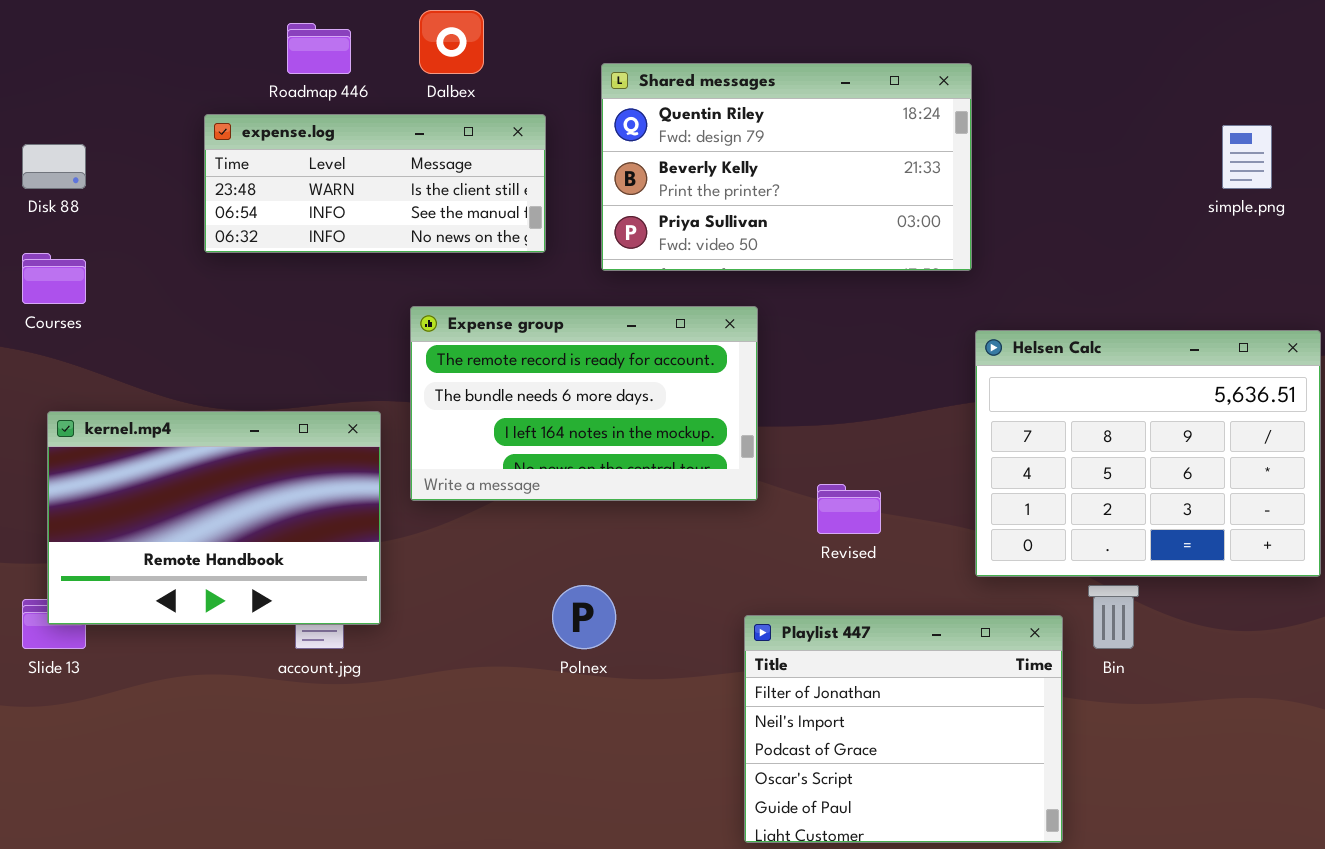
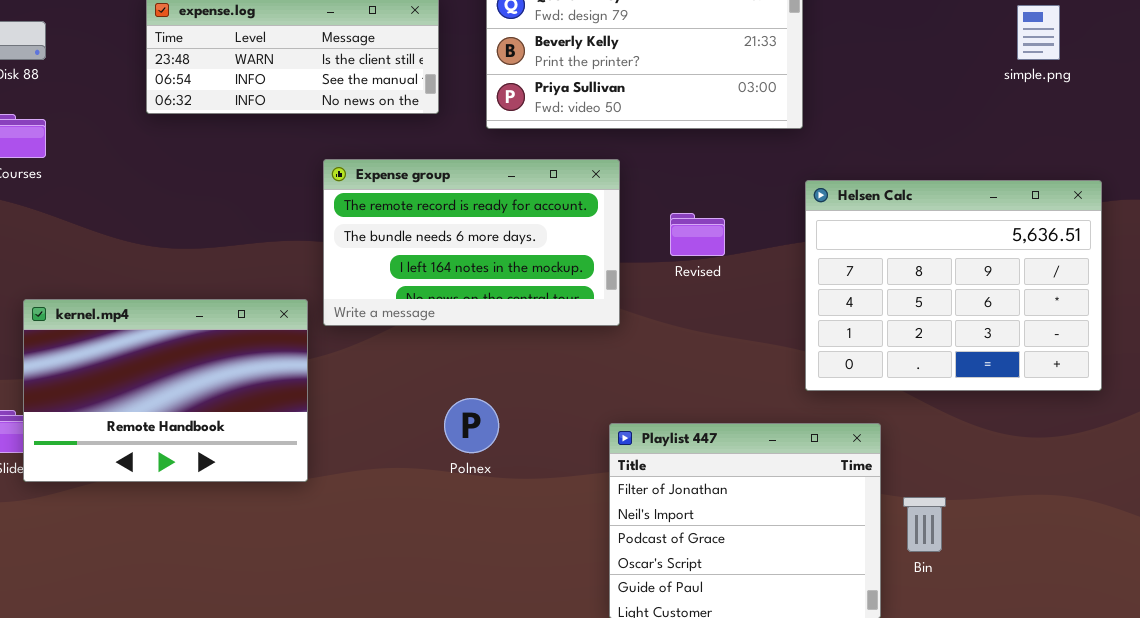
kernel.mp4: [47,411,381,625] -> [23,299,308,482], moved
Revised: [817,484,881,534] -> [670,213,725,256], moved
Bin: [1088,585,1139,649] -> [903,497,946,552], moved

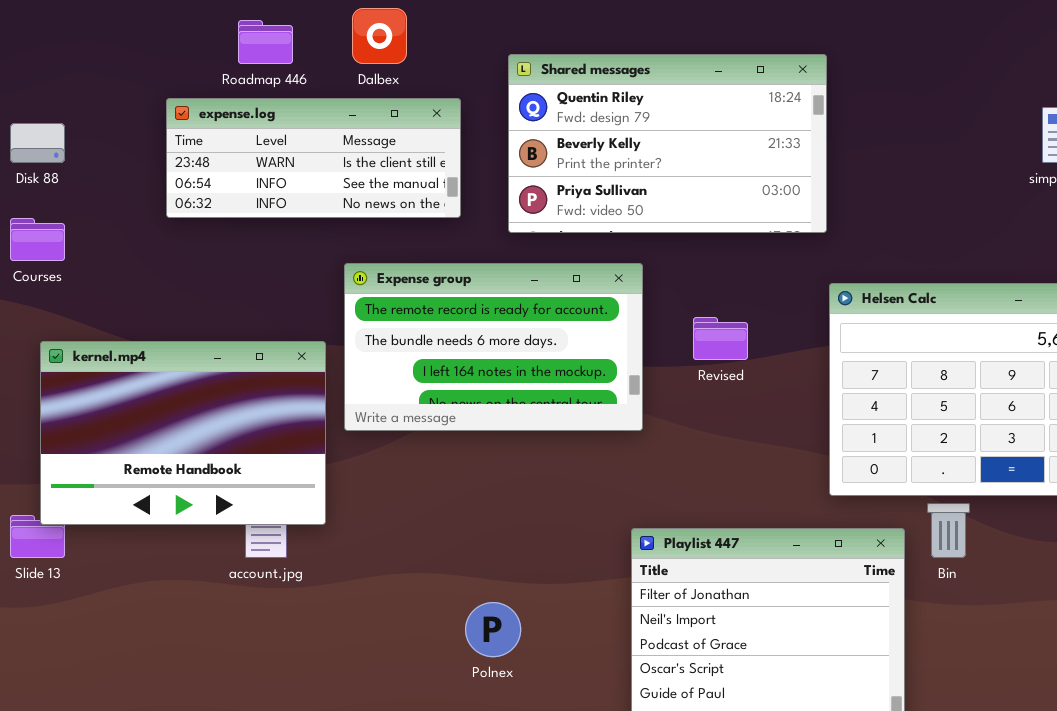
kernel.mp4: [23,299,308,482] -> [40,341,326,525], moved
Polnex: [444,398,499,453] -> [465,602,521,657], moved
Bin: [903,497,946,552] -> [927,503,970,558], moved

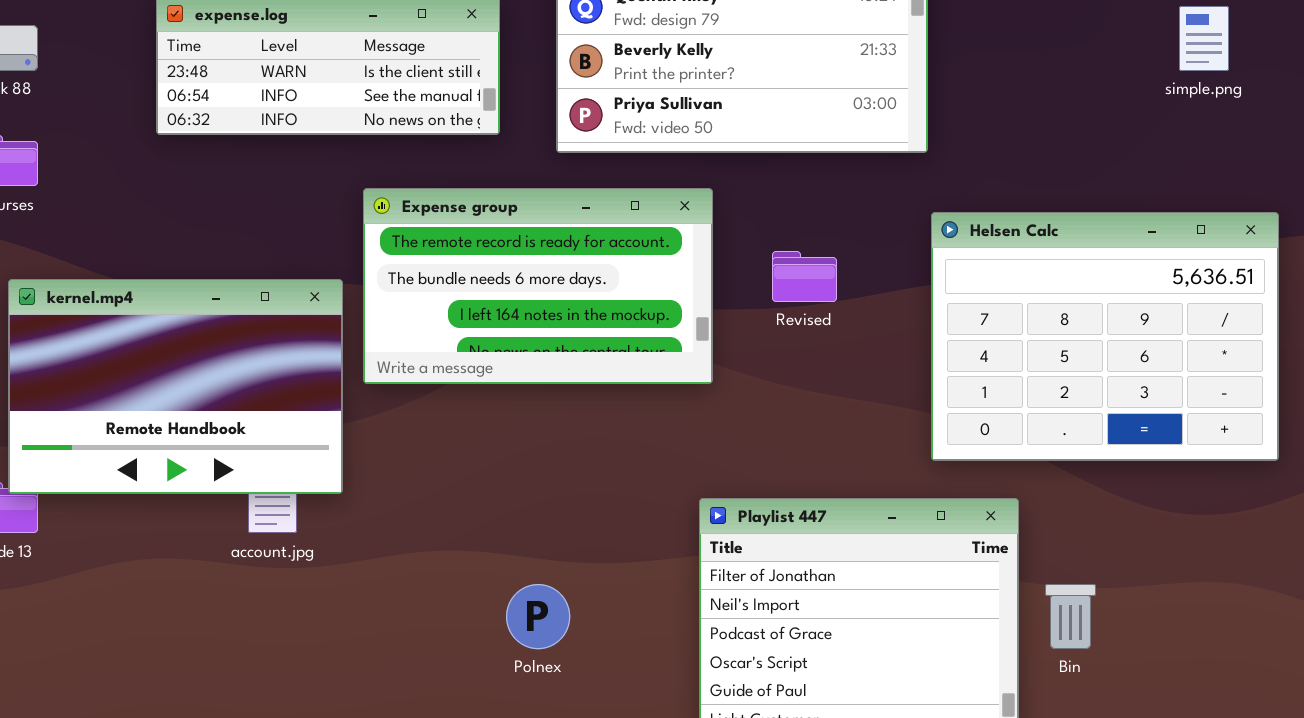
Bin: [927,503,970,558] -> [1045,584,1096,649], moved

